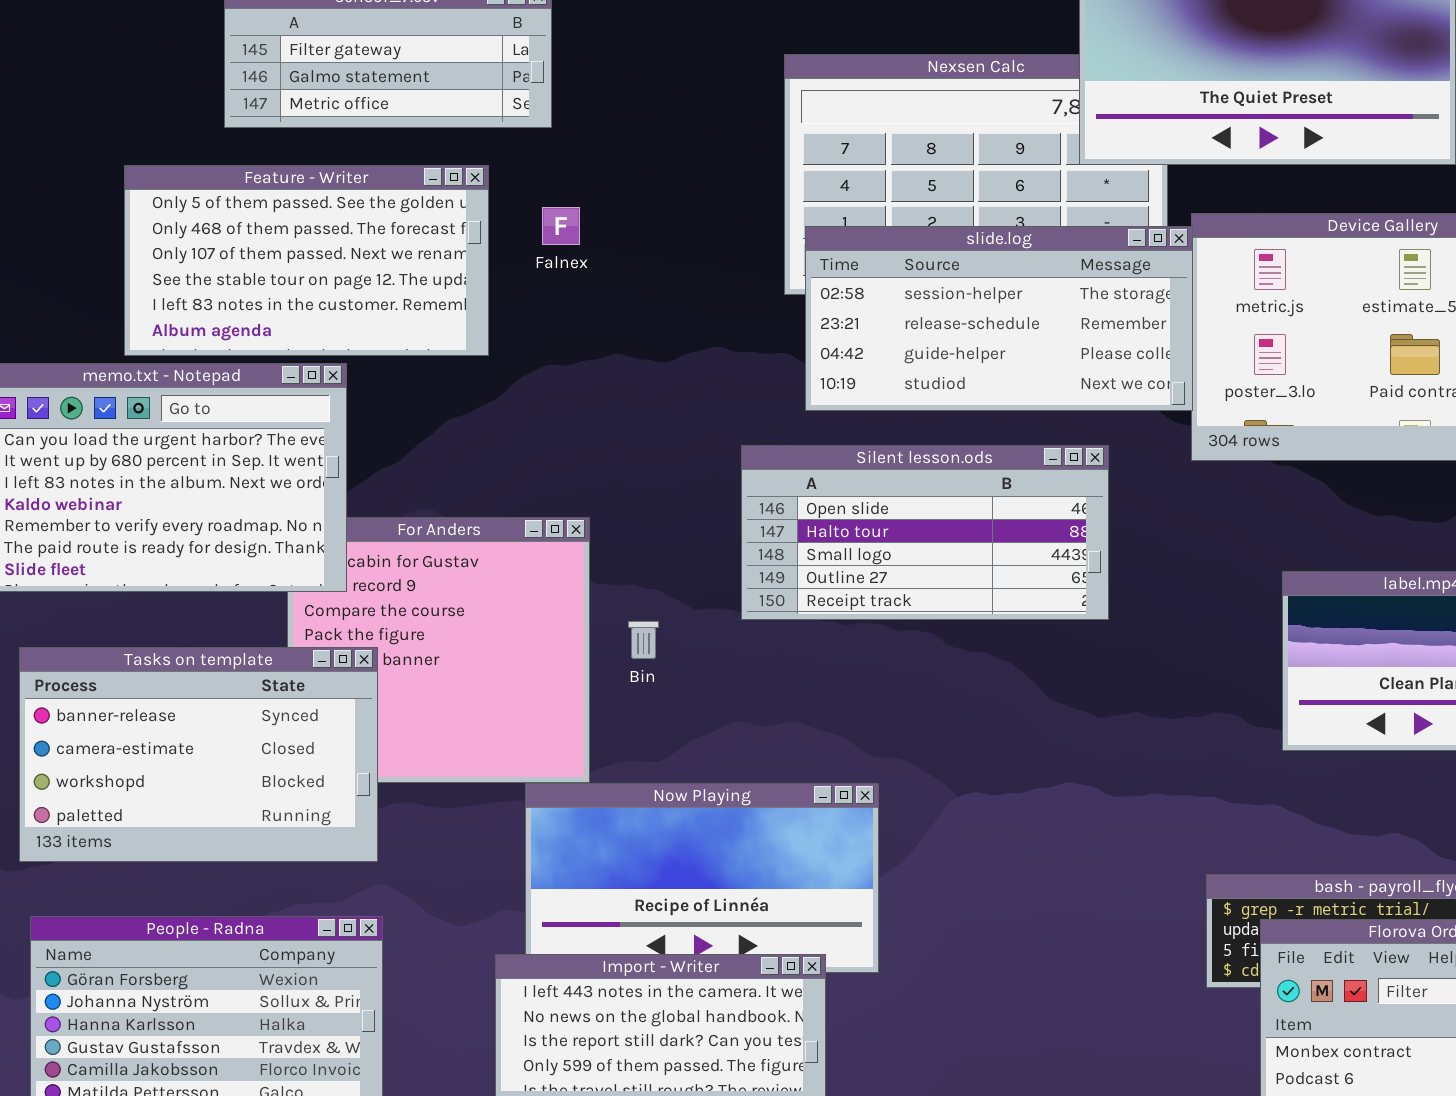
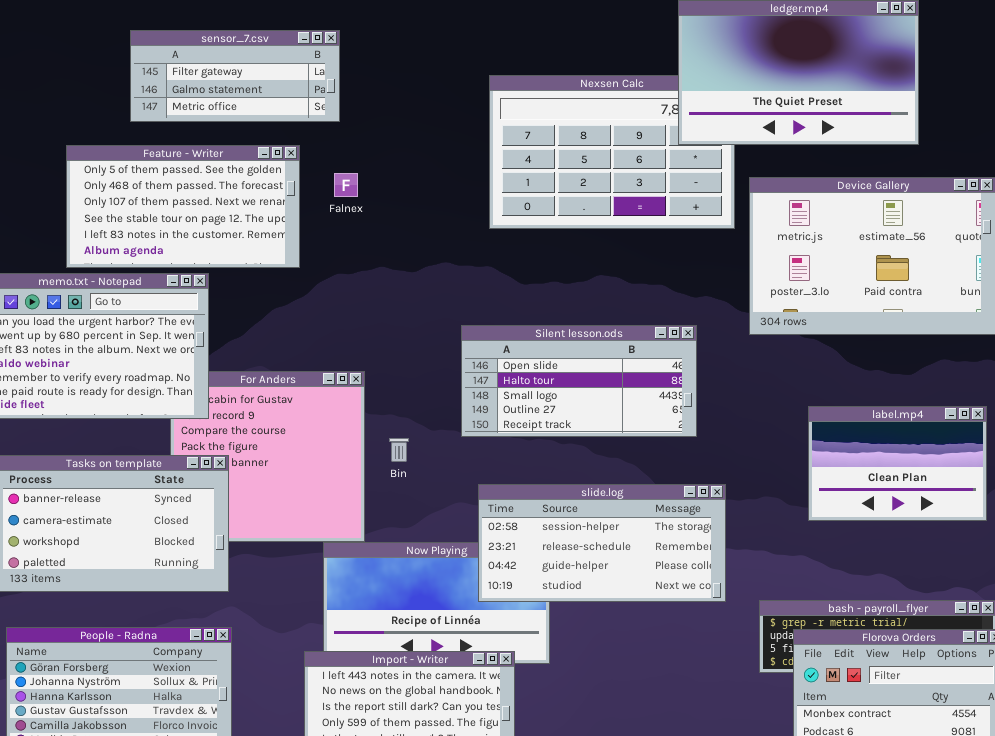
slide.log: [805,226,1193,411] -> [478,484,726,602], moved

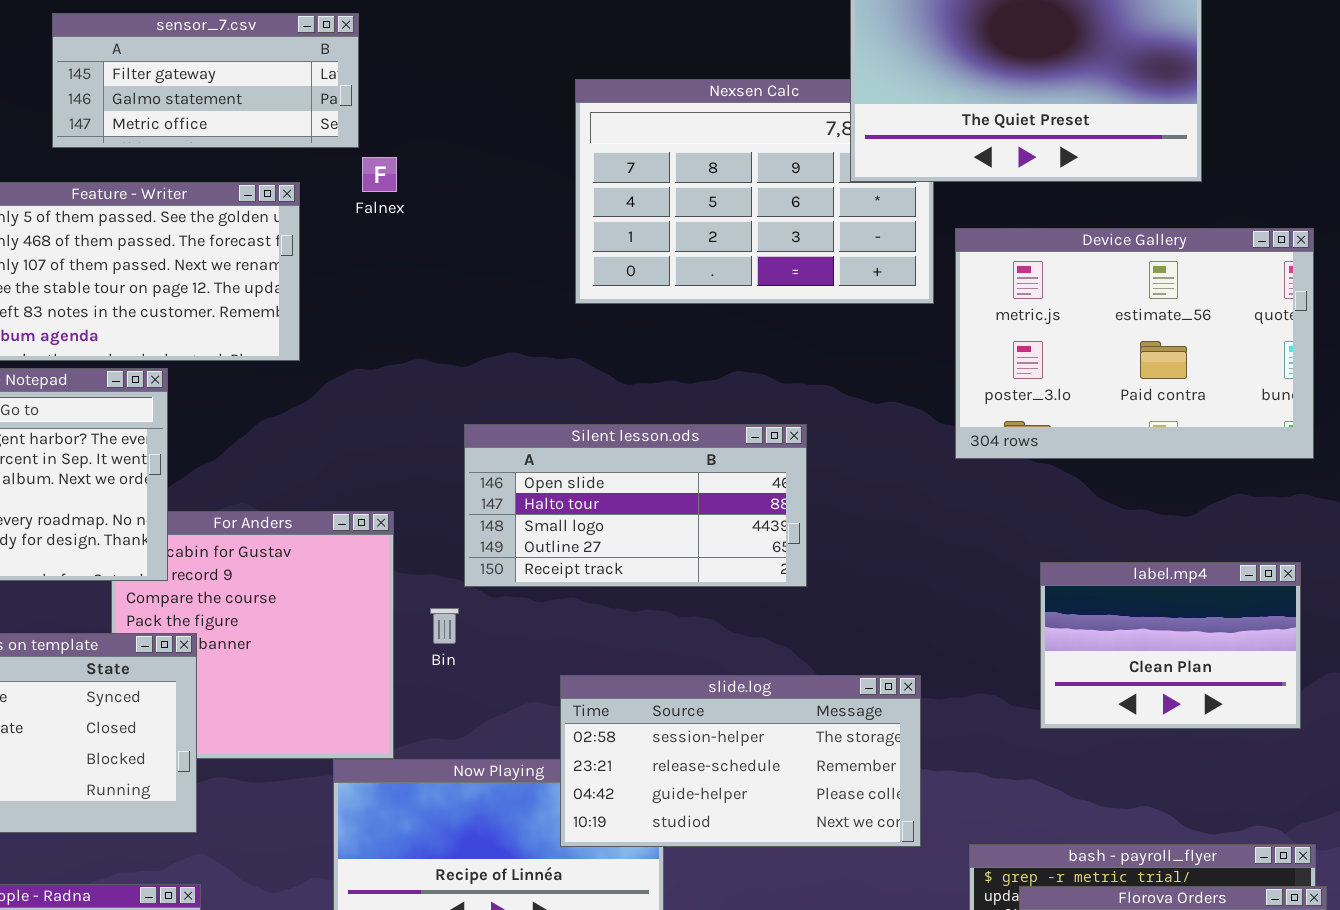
Falnex: [334,173,358,197] -> [362,157,397,192], moved
Silent lesson.ods: [461,325,697,437] -> [464,424,807,587], moved

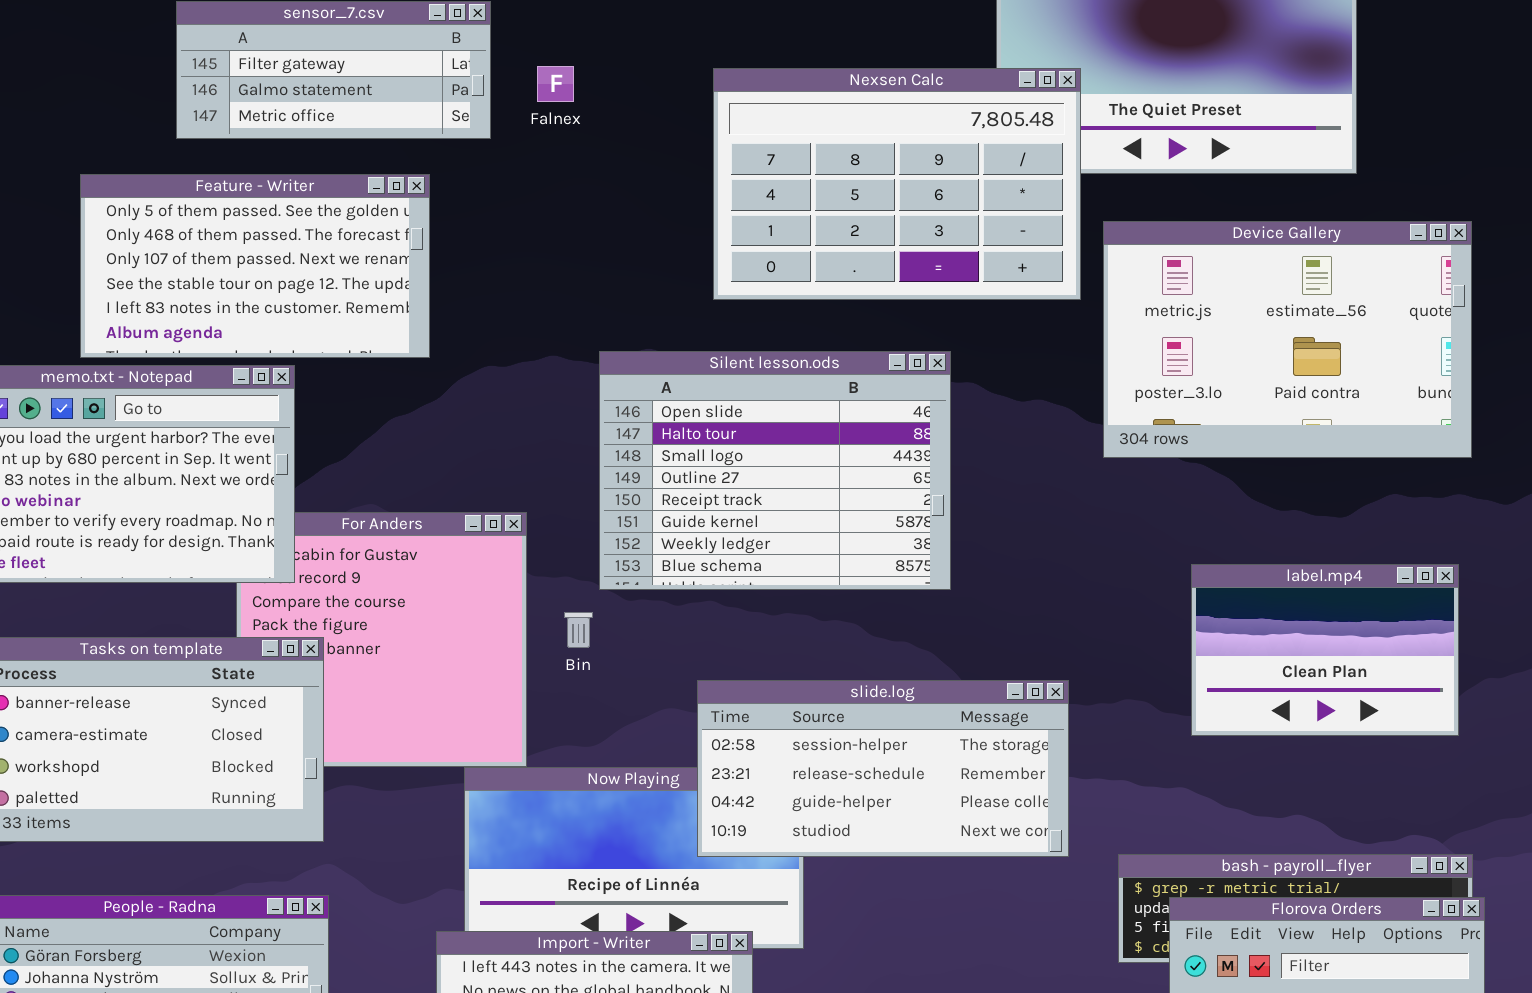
Nexsen Calc: [575,79,934,304] -> [713,68,1081,300], raised
Falnex: [362,157,397,192] -> [537,66,574,102], moved
Silent lesson.ods: [464,424,807,587] -> [599,351,951,590], resized

